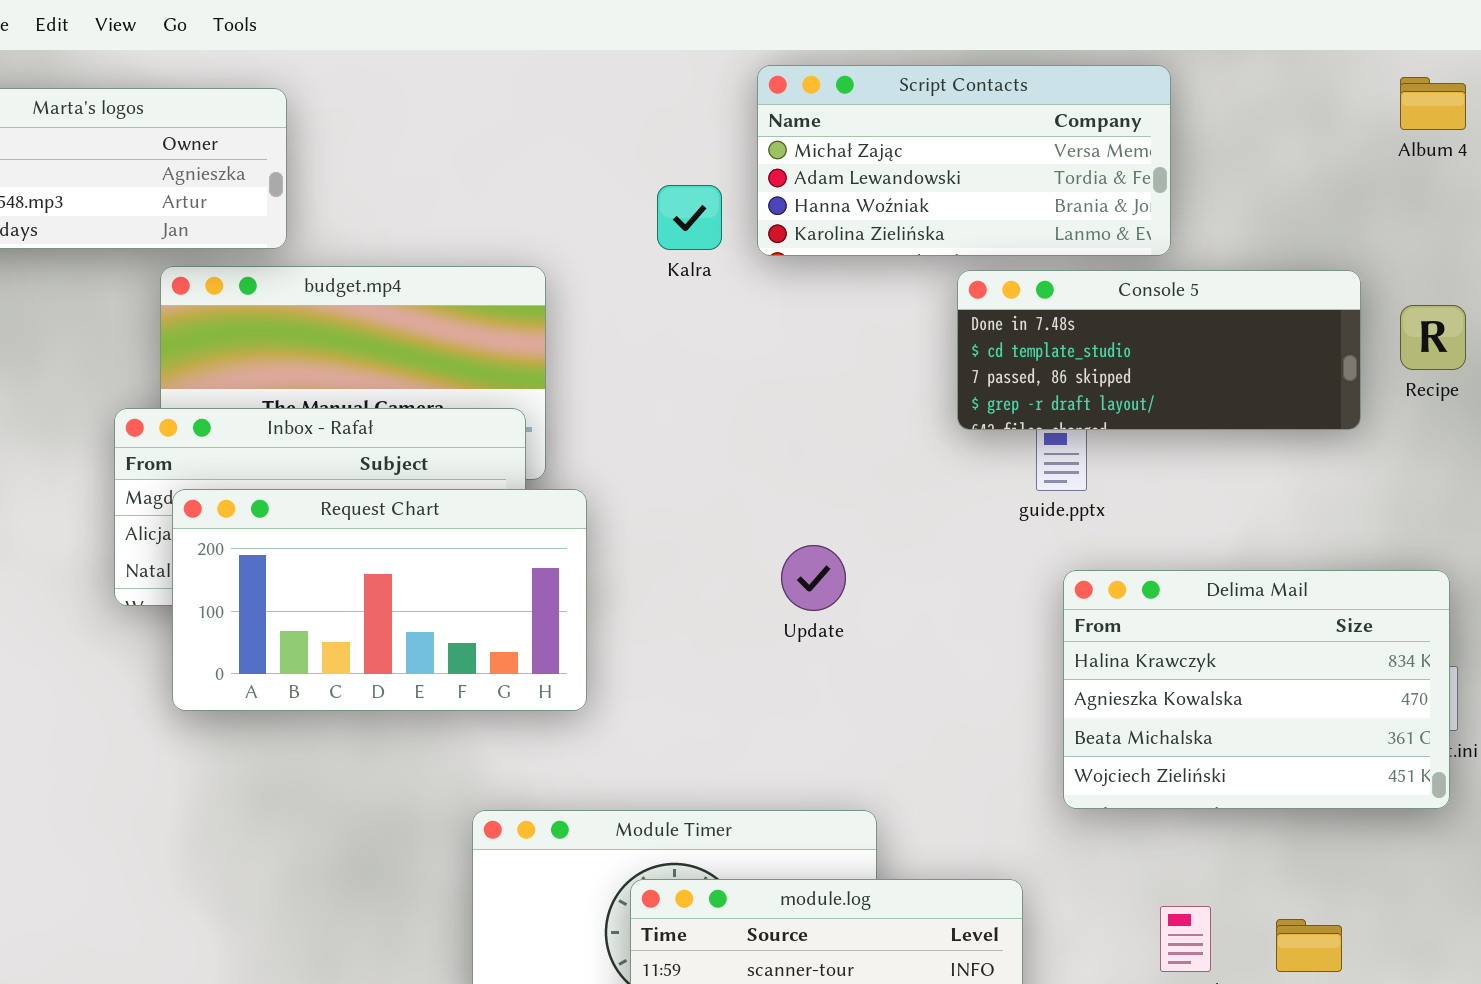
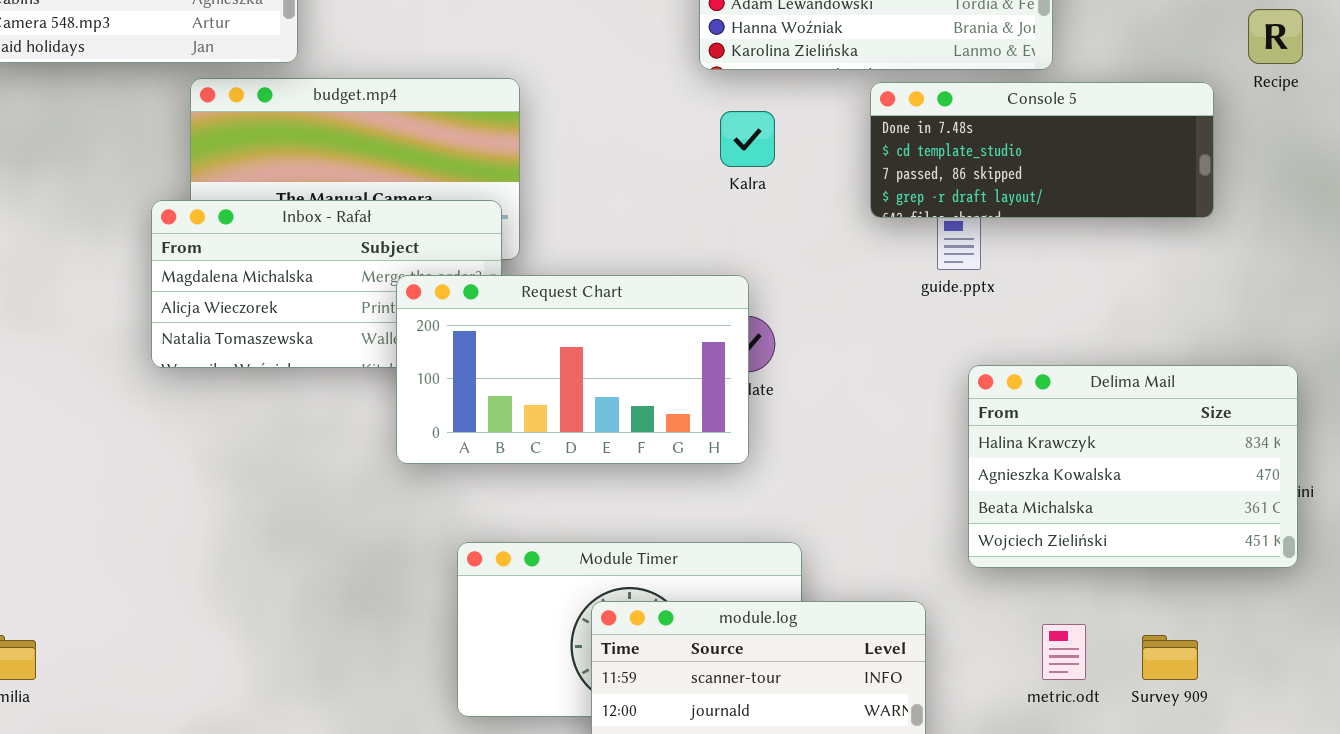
Kalra: [657,185,722,250] -> [720,111,775,167], moved
Recipe: [1400,305,1466,370] -> [1248,9,1303,64], moved
Request Chart: [172,489,587,711] -> [396,275,749,464], moved
Delima Mail: [1063,570,1450,809] -> [968,365,1298,568], moved

